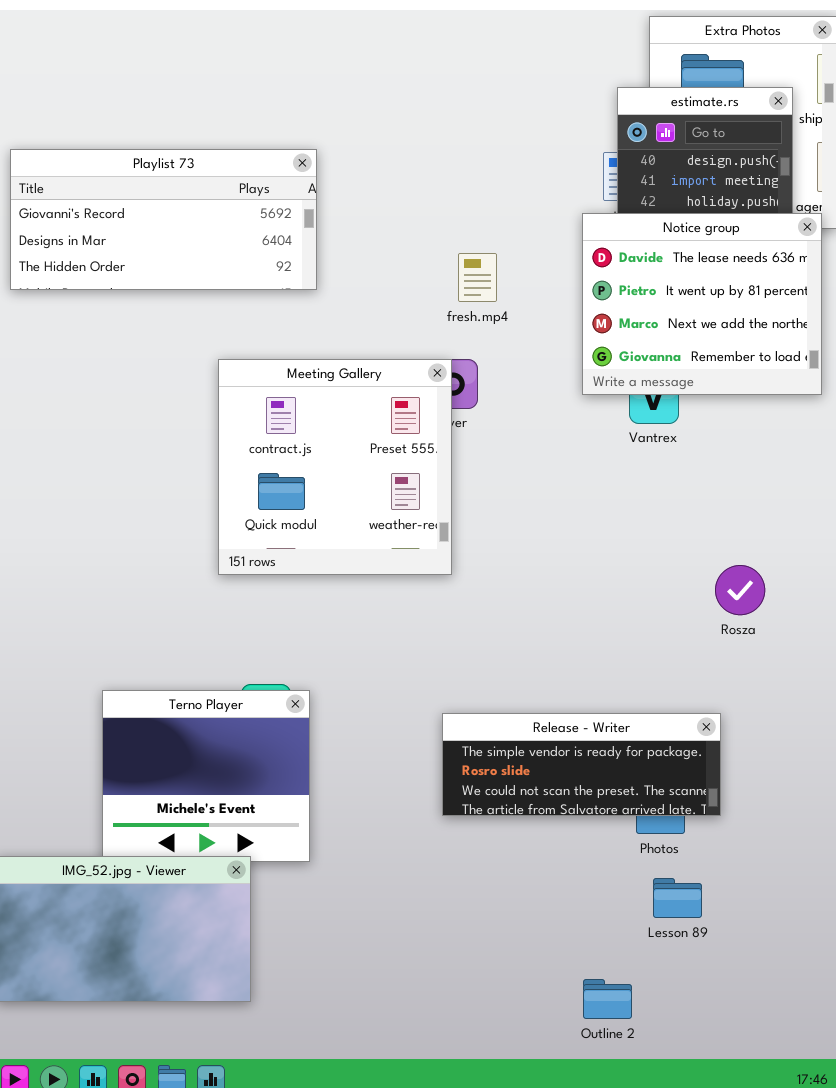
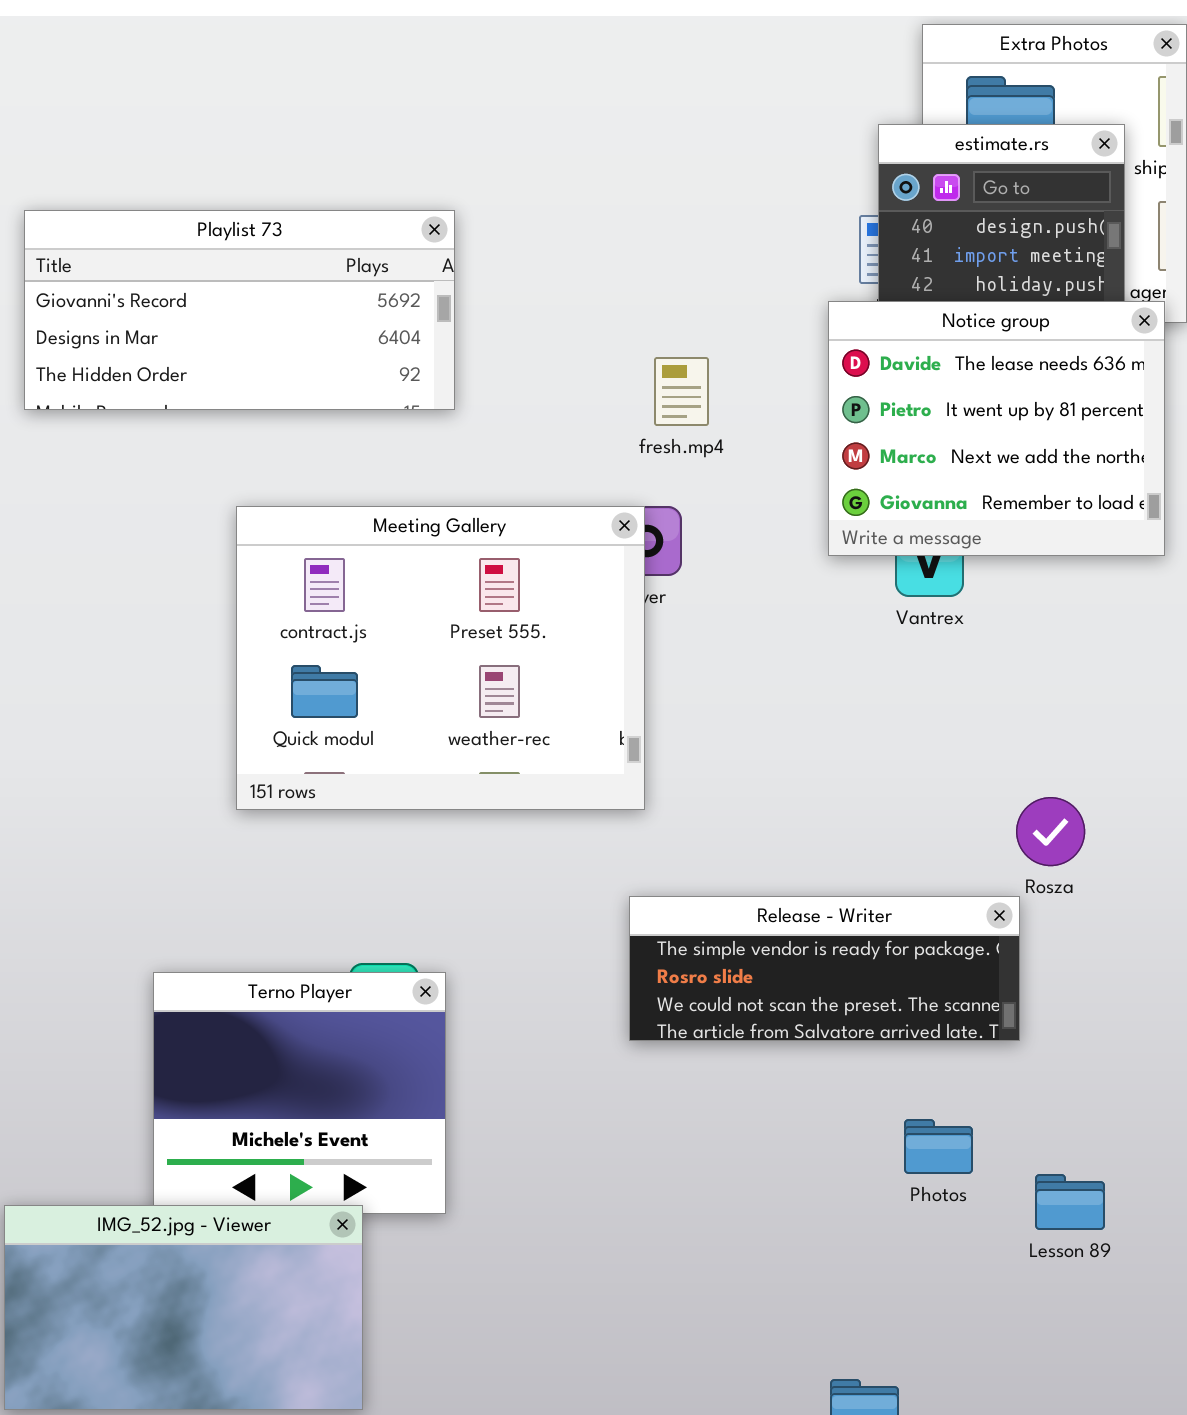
Meeting Gallery: [218,359,452,575] -> [236,506,645,810], resized
Release - Writer: [442,713,721,816] -> [629,896,1020,1041], moved
Lesson 89: [653,878,702,918] -> [1035,1174,1105,1230], moved

